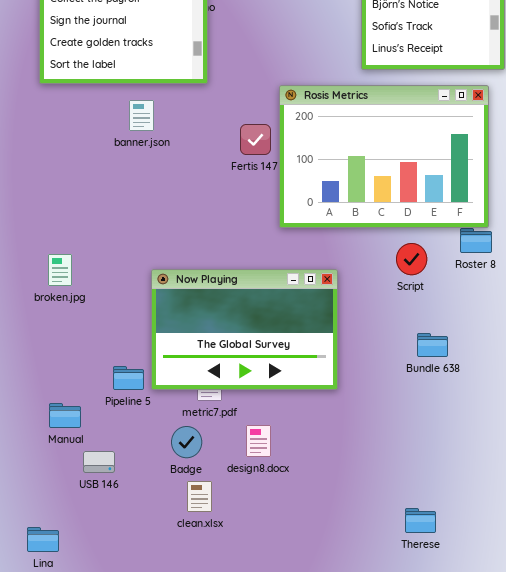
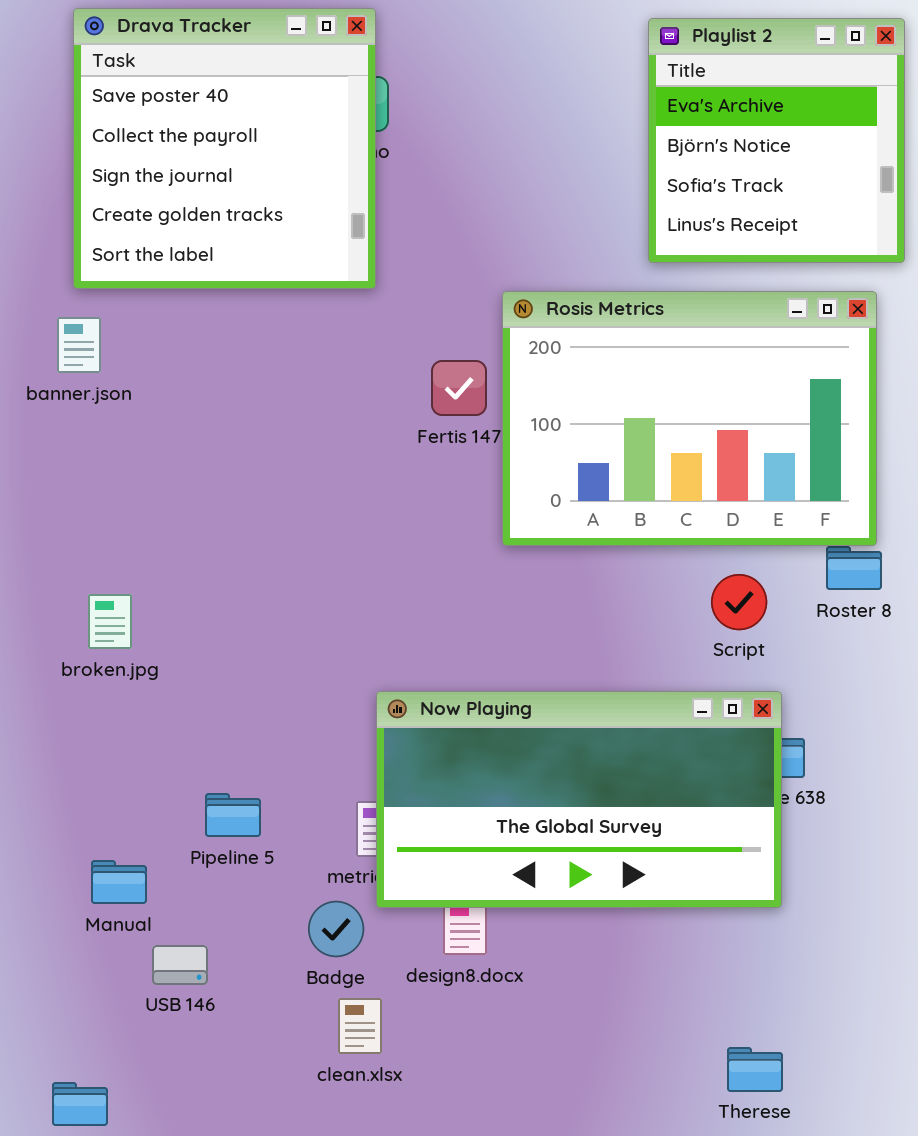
banner.json: [129,100,154,131] -> [57,317,101,373], moved
Now Playing: [151,269,338,390] -> [376,691,782,908], moved, resized

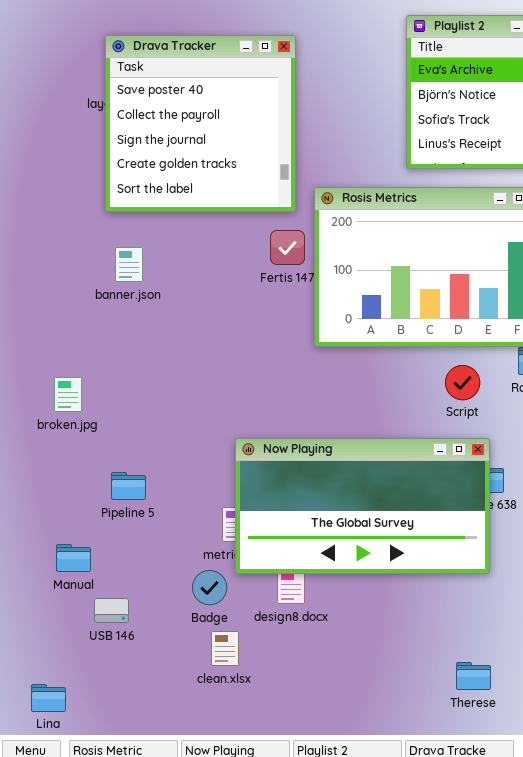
Drava Tracker: [73,8,376,289] -> [105,35,296,212], moved
banner.json: [57,317,101,373] -> [115,247,143,282], moved
Pipeline 5: [205,793,261,837] -> [111,472,146,500], moved

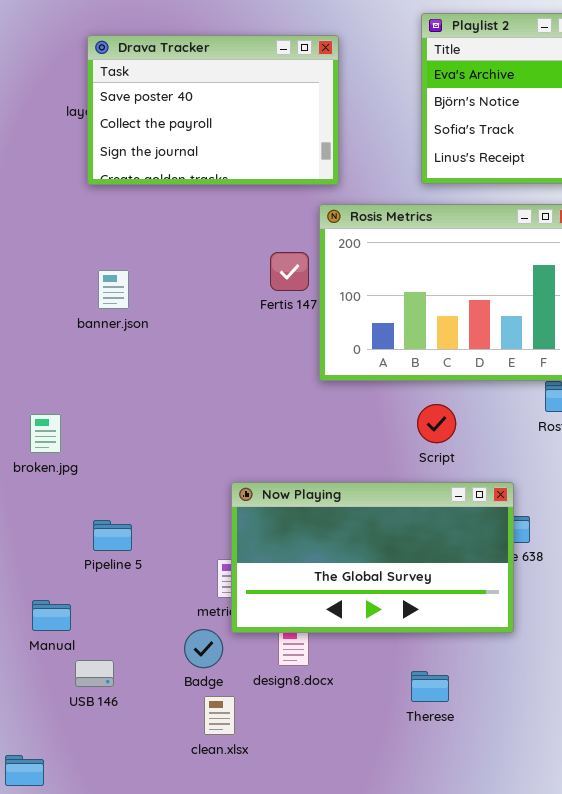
Drava Tracker: [105,35,296,212] -> [87,35,339,185], resized
Script: [445,365,480,400] -> [417,404,456,443], moved
Therese: [456,662,491,690] -> [411,671,449,702], moved

